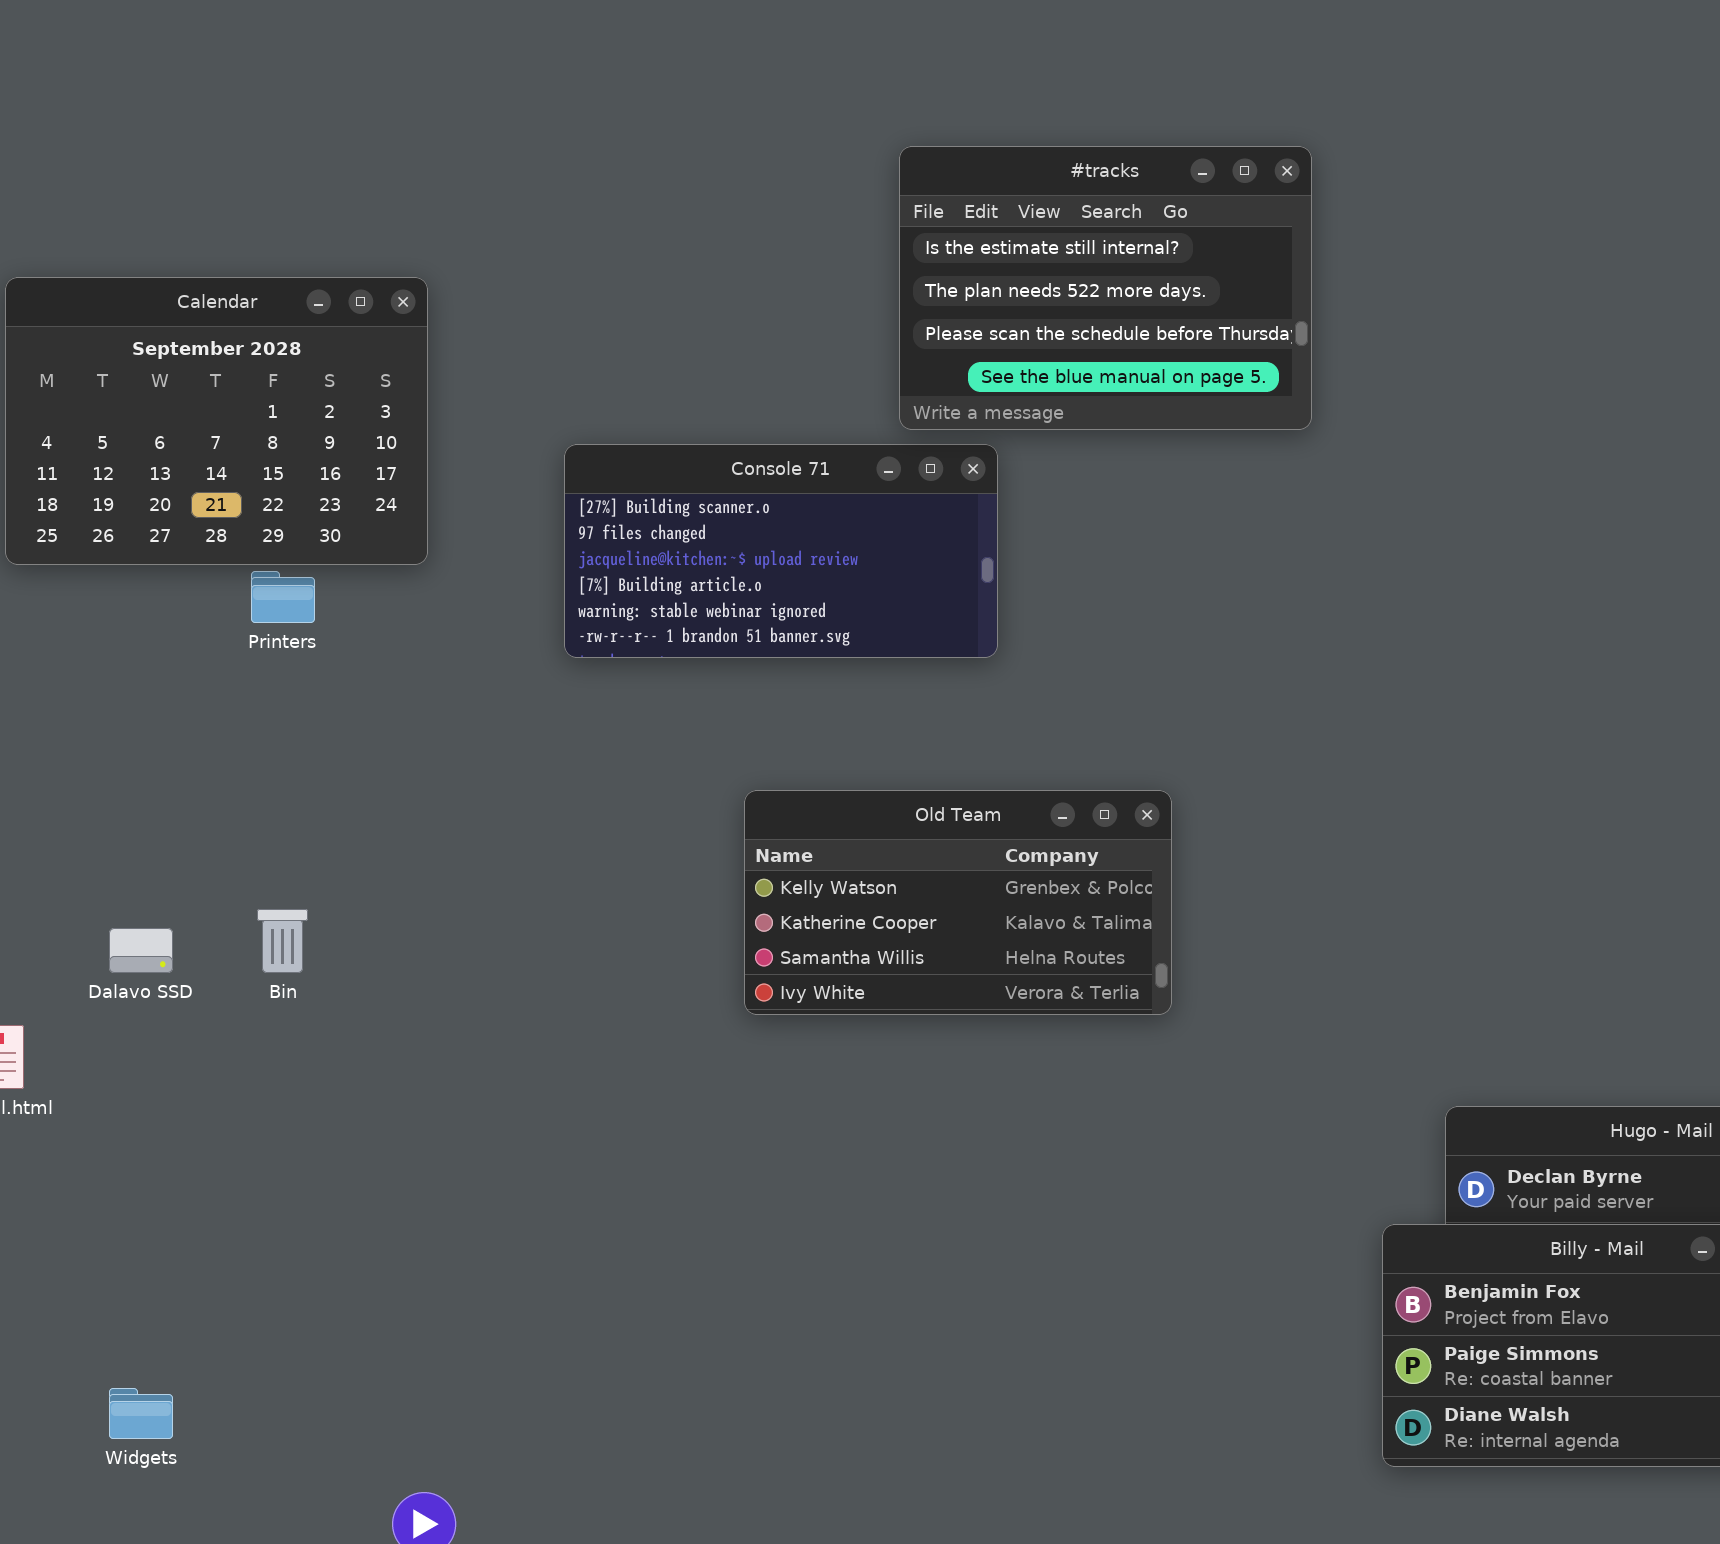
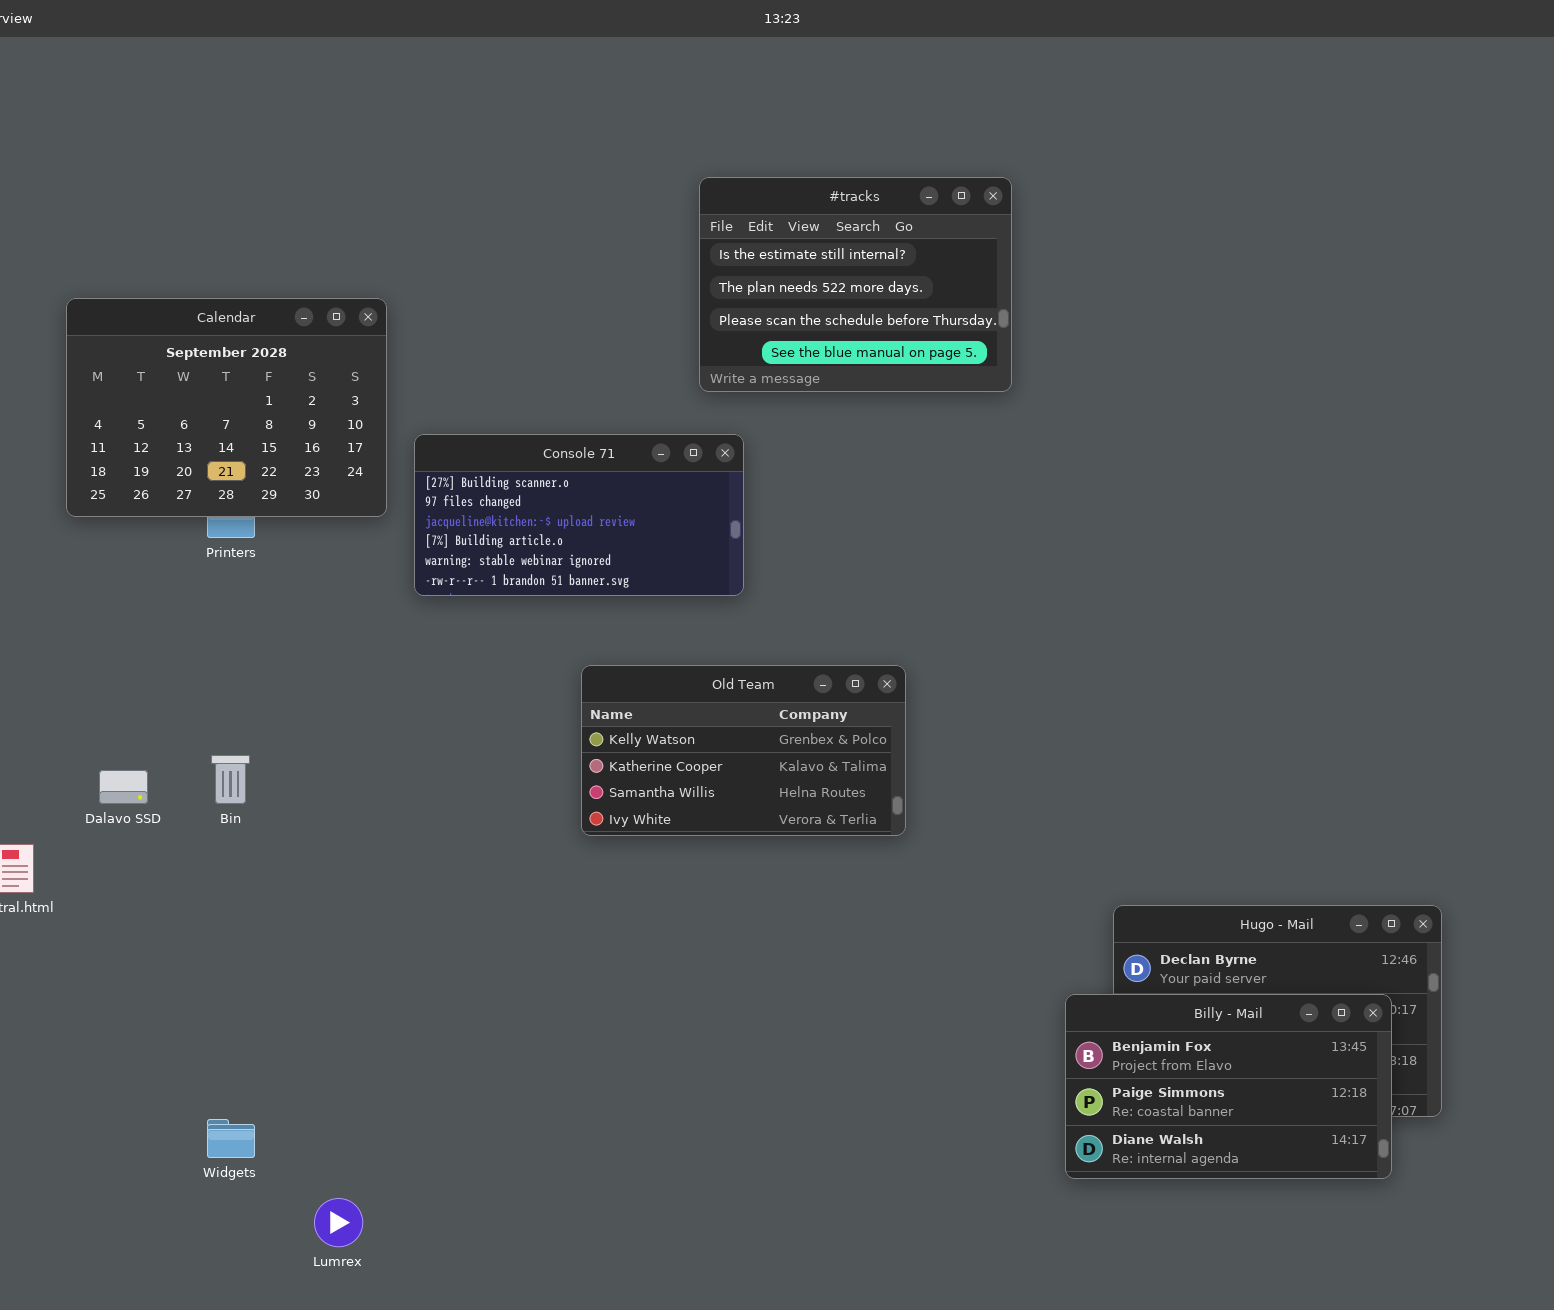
Calendar: [5,277,428,565] -> [66,298,387,517], moved
Console 71: [564,444,998,658] -> [414,434,744,596], moved
Widgets: [109,1388,173,1439] -> [207,1119,255,1158], moved

